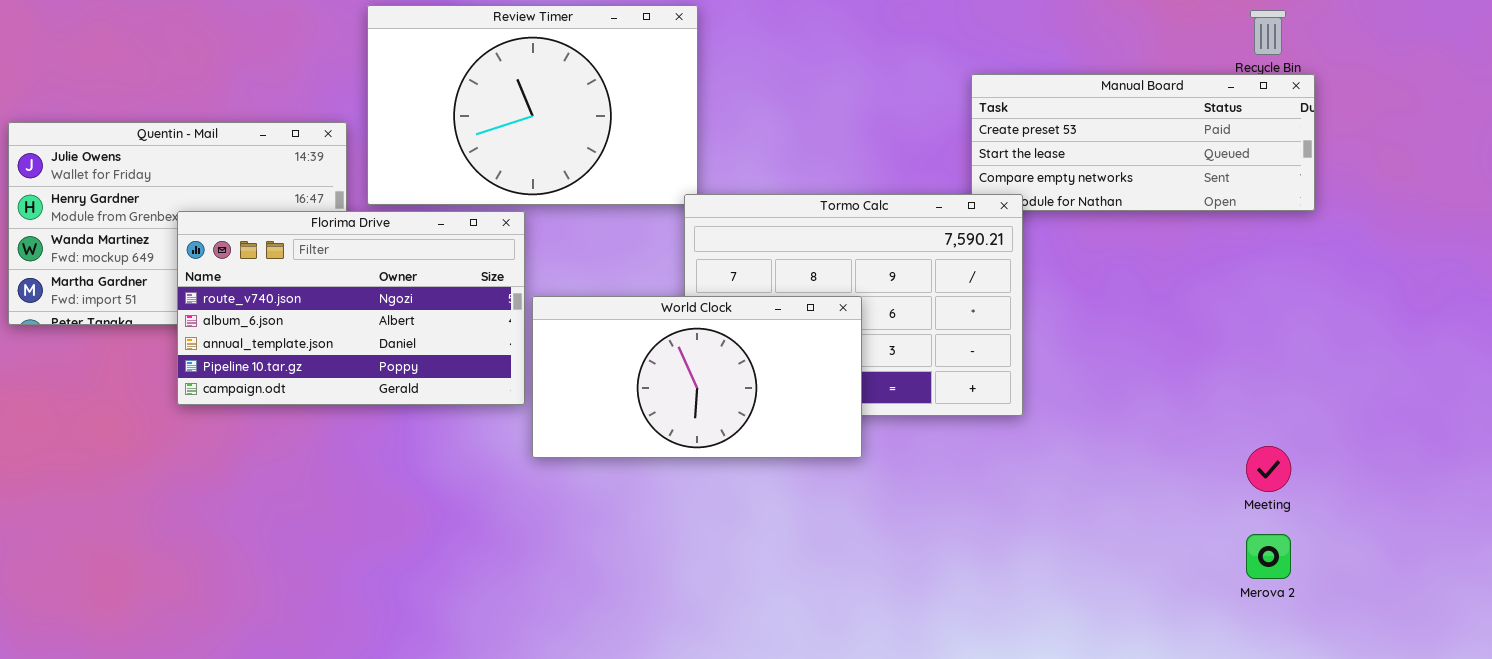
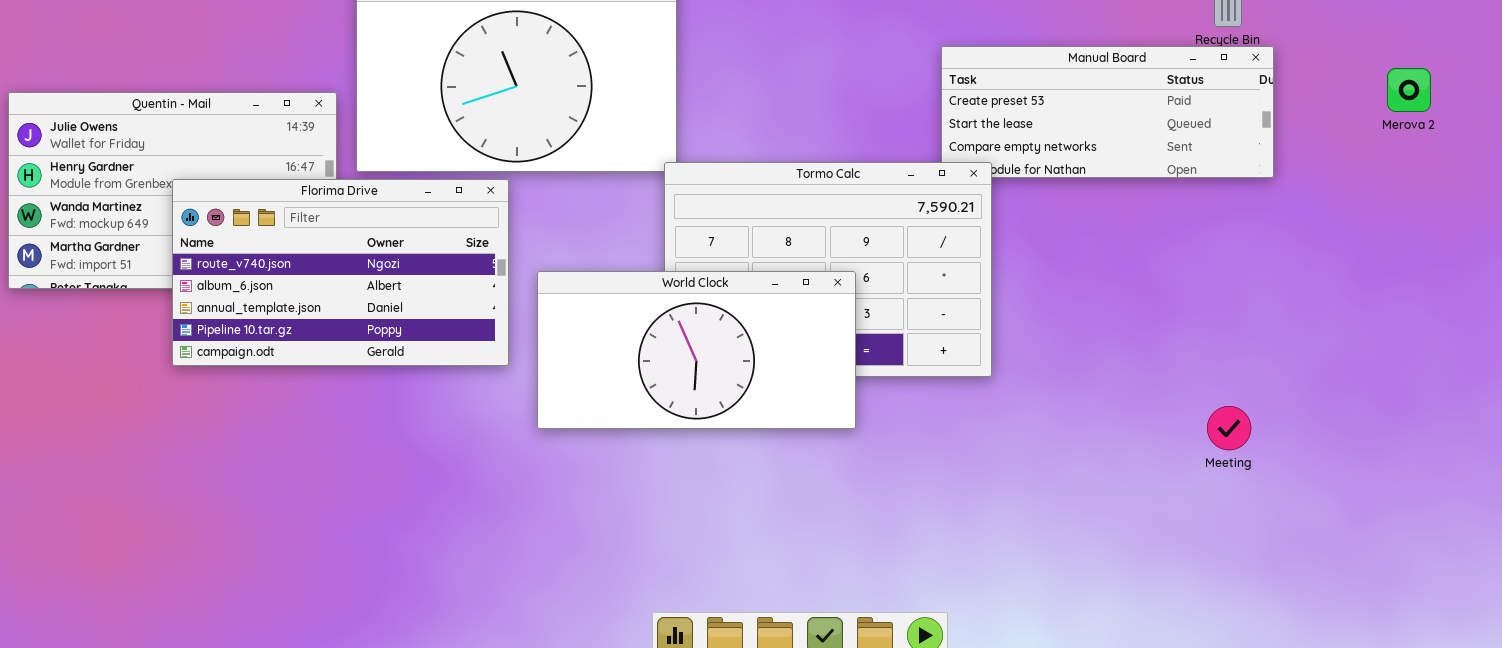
World Clock: [532,296,862,458] -> [537,271,856,429], moved
Merova 2: [1246,534,1291,579] -> [1387,68,1431,112], moved

